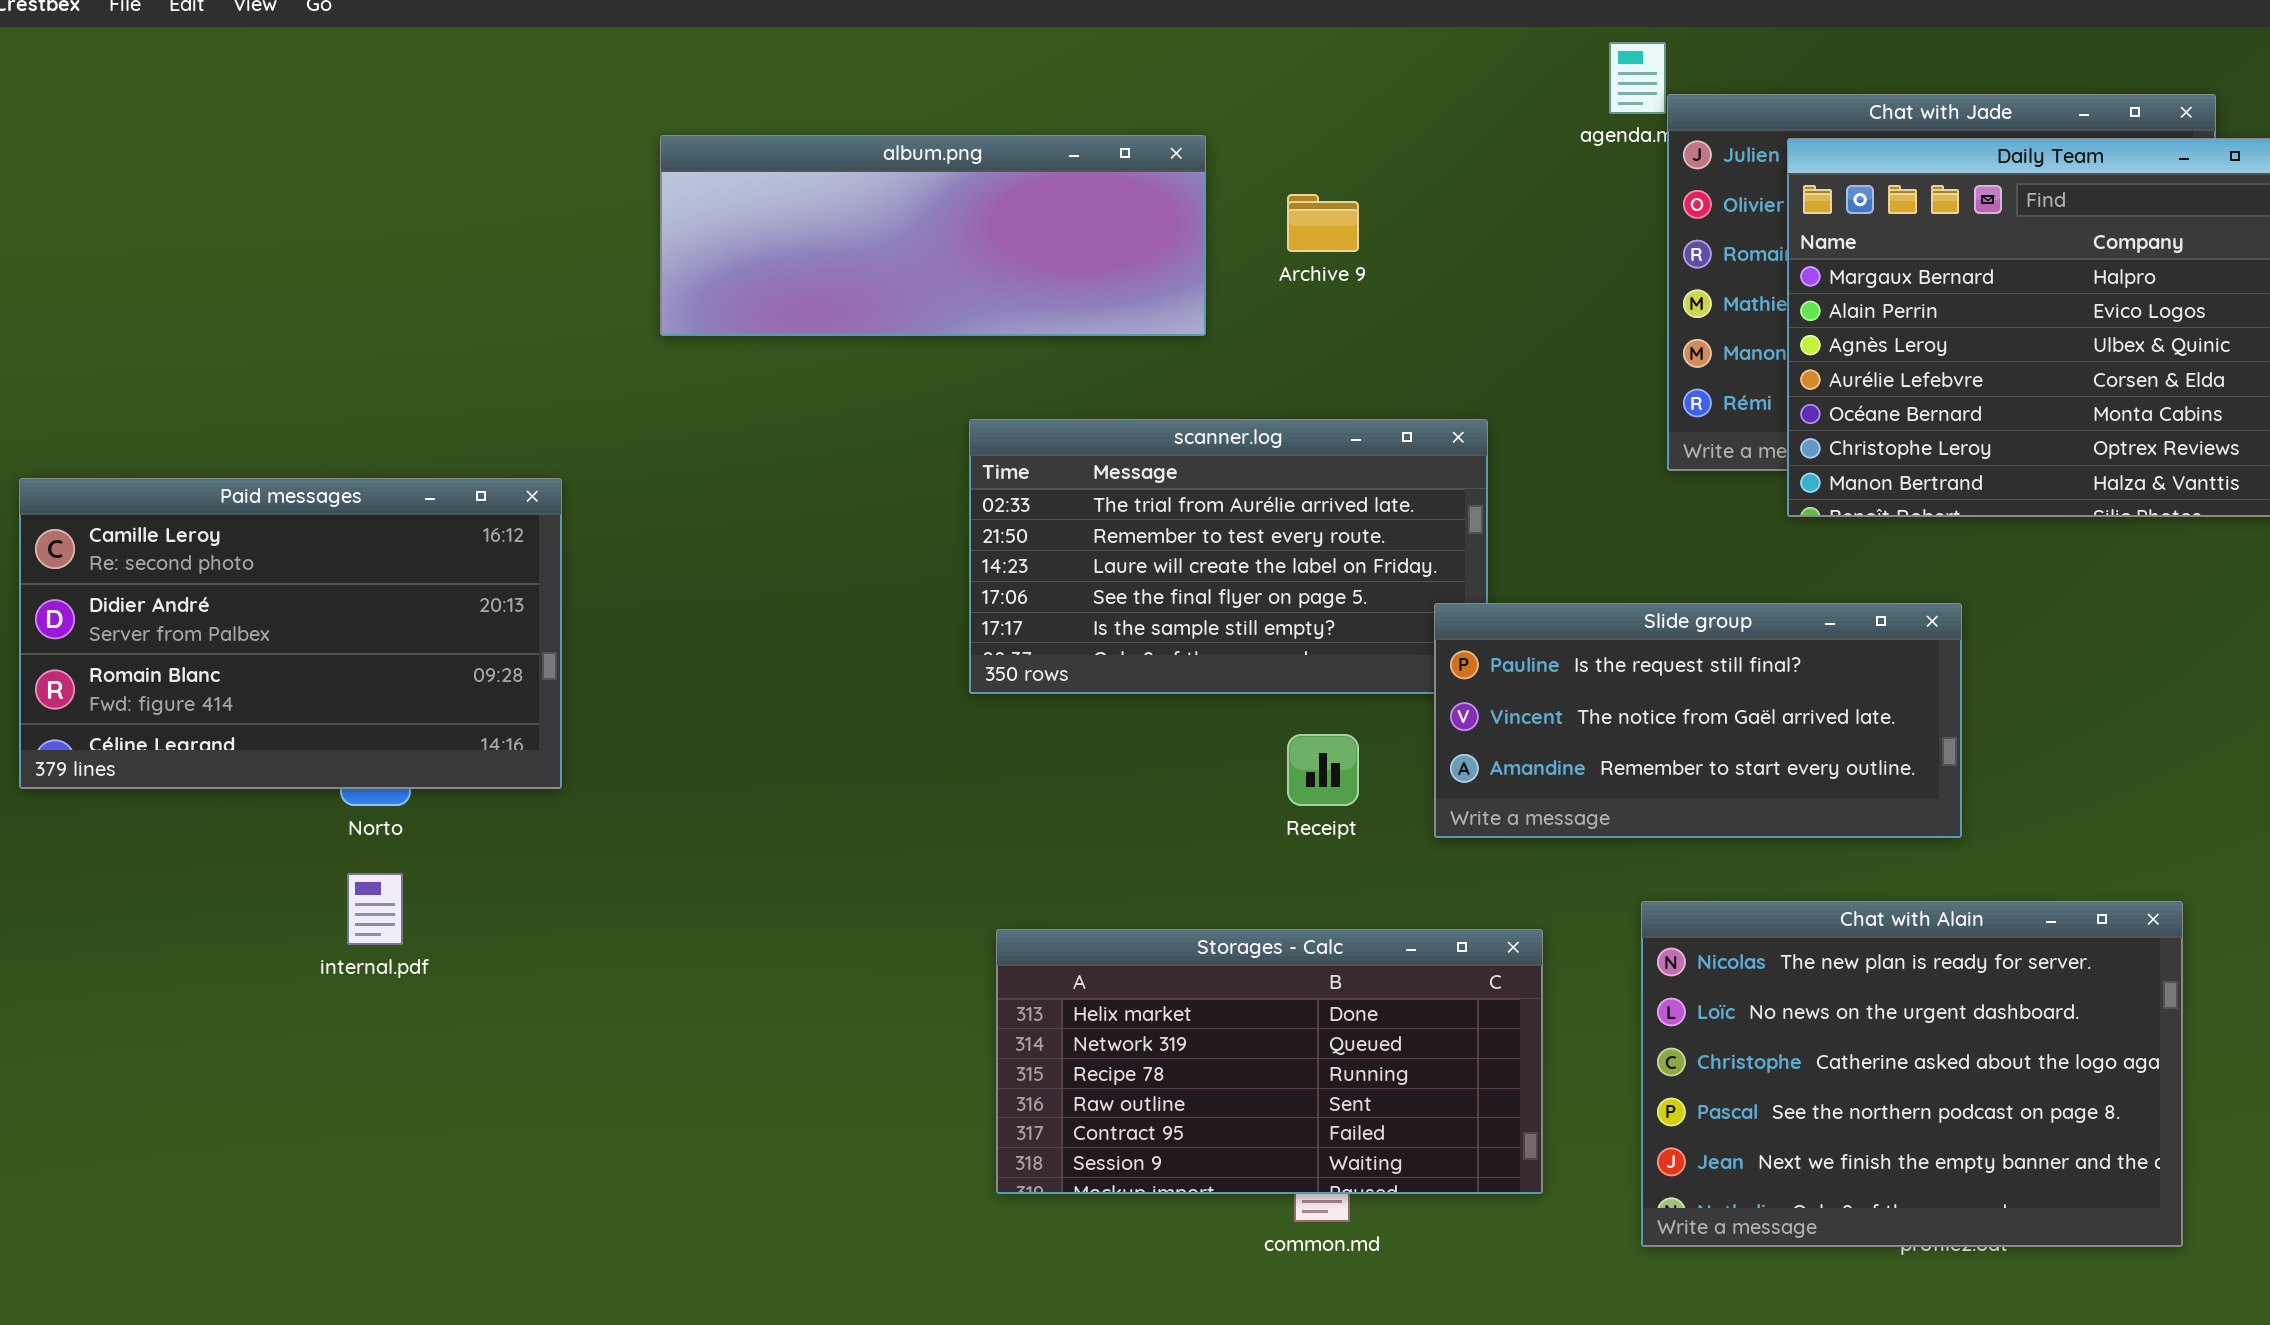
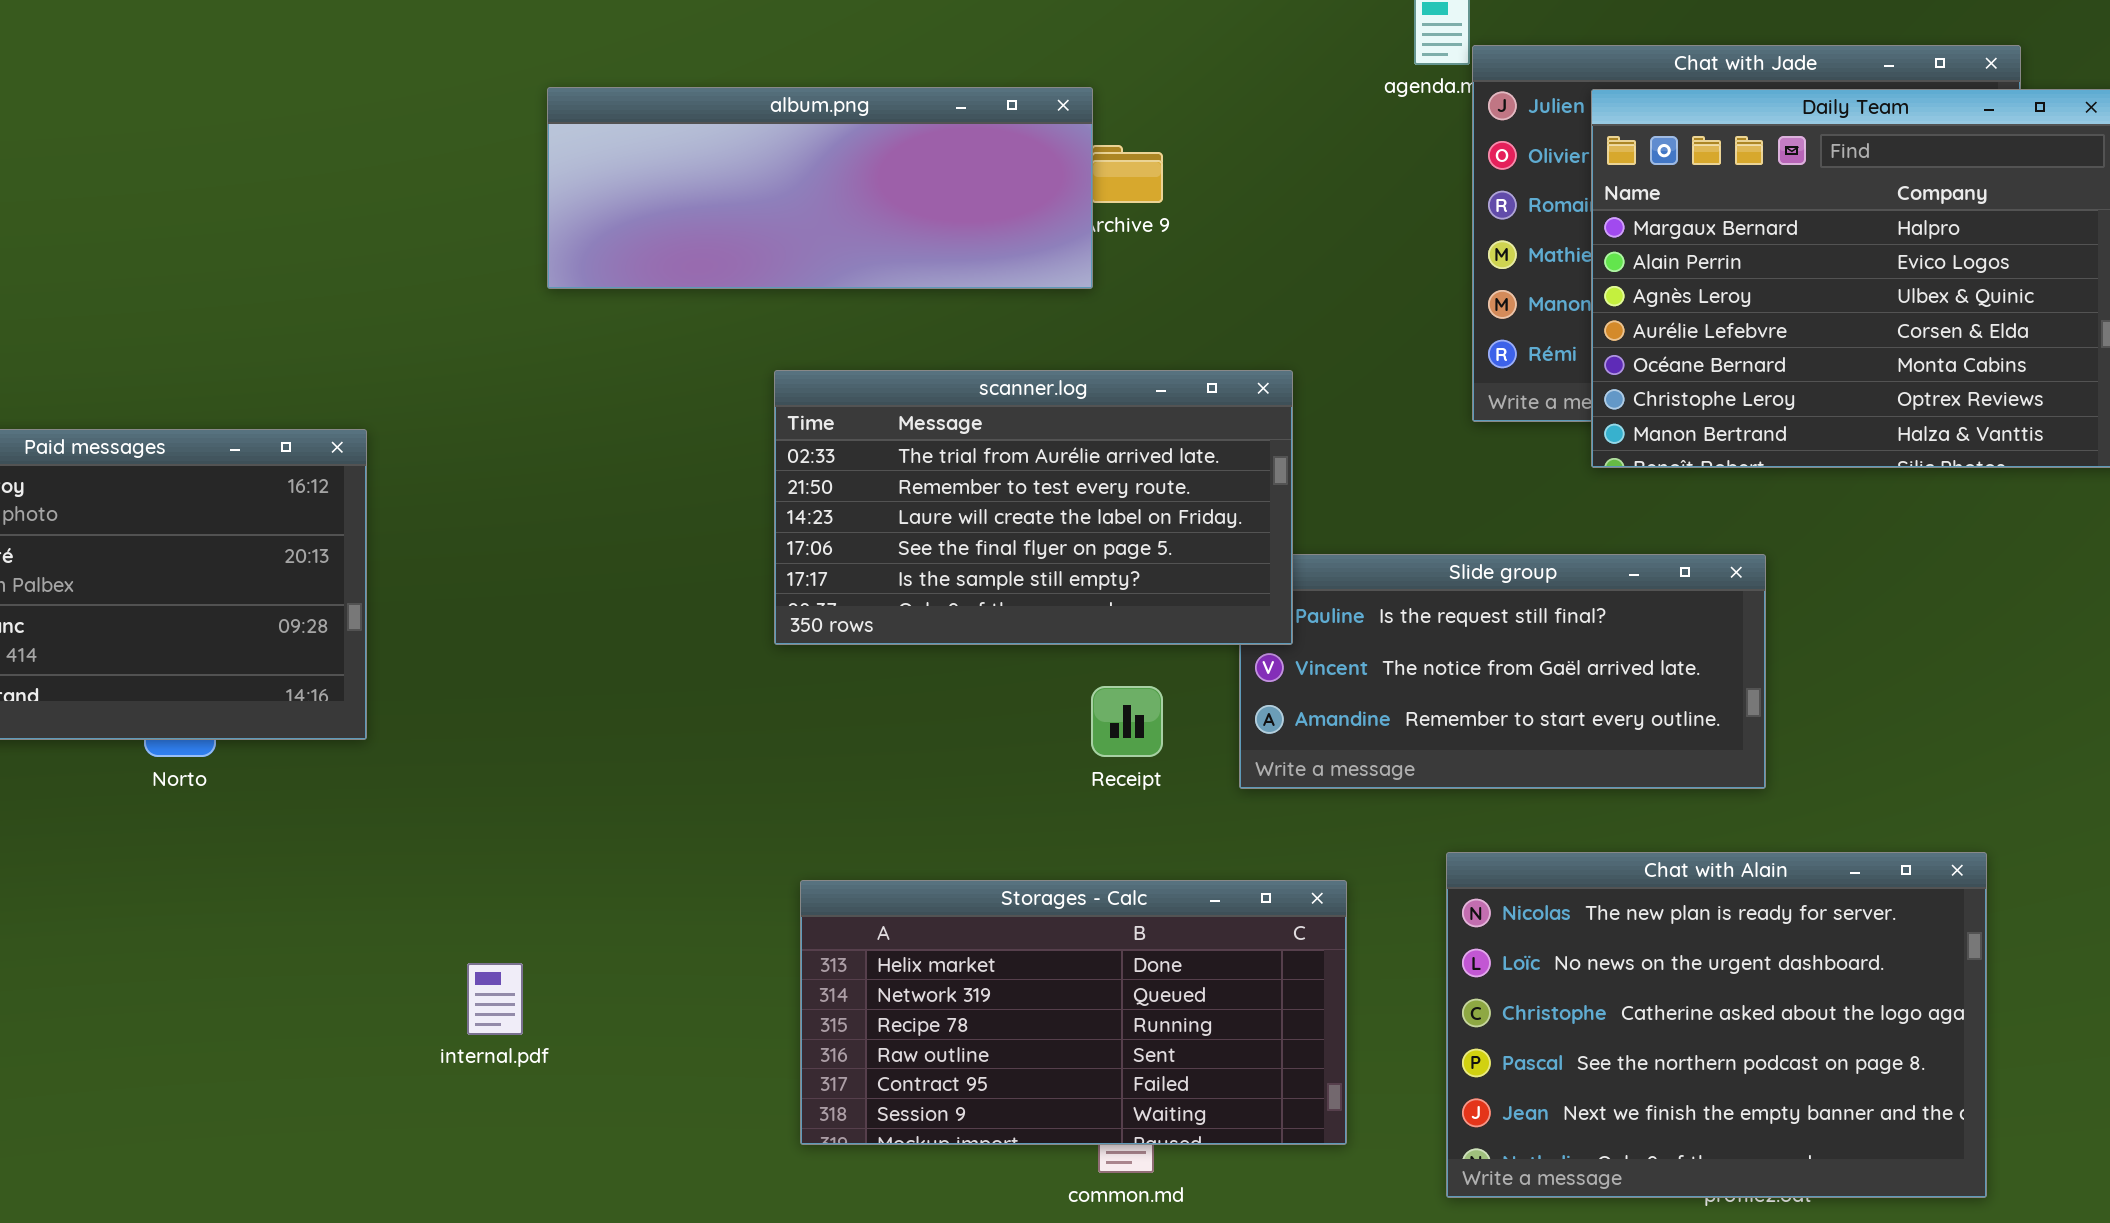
album.png: [660,135,1206,336] -> [547,87,1093,289], moved
scanner.log: [969,419,1488,694] -> [774,370,1293,645], raised
internal.pdf: [347,873,403,945] -> [467,963,523,1035], moved

